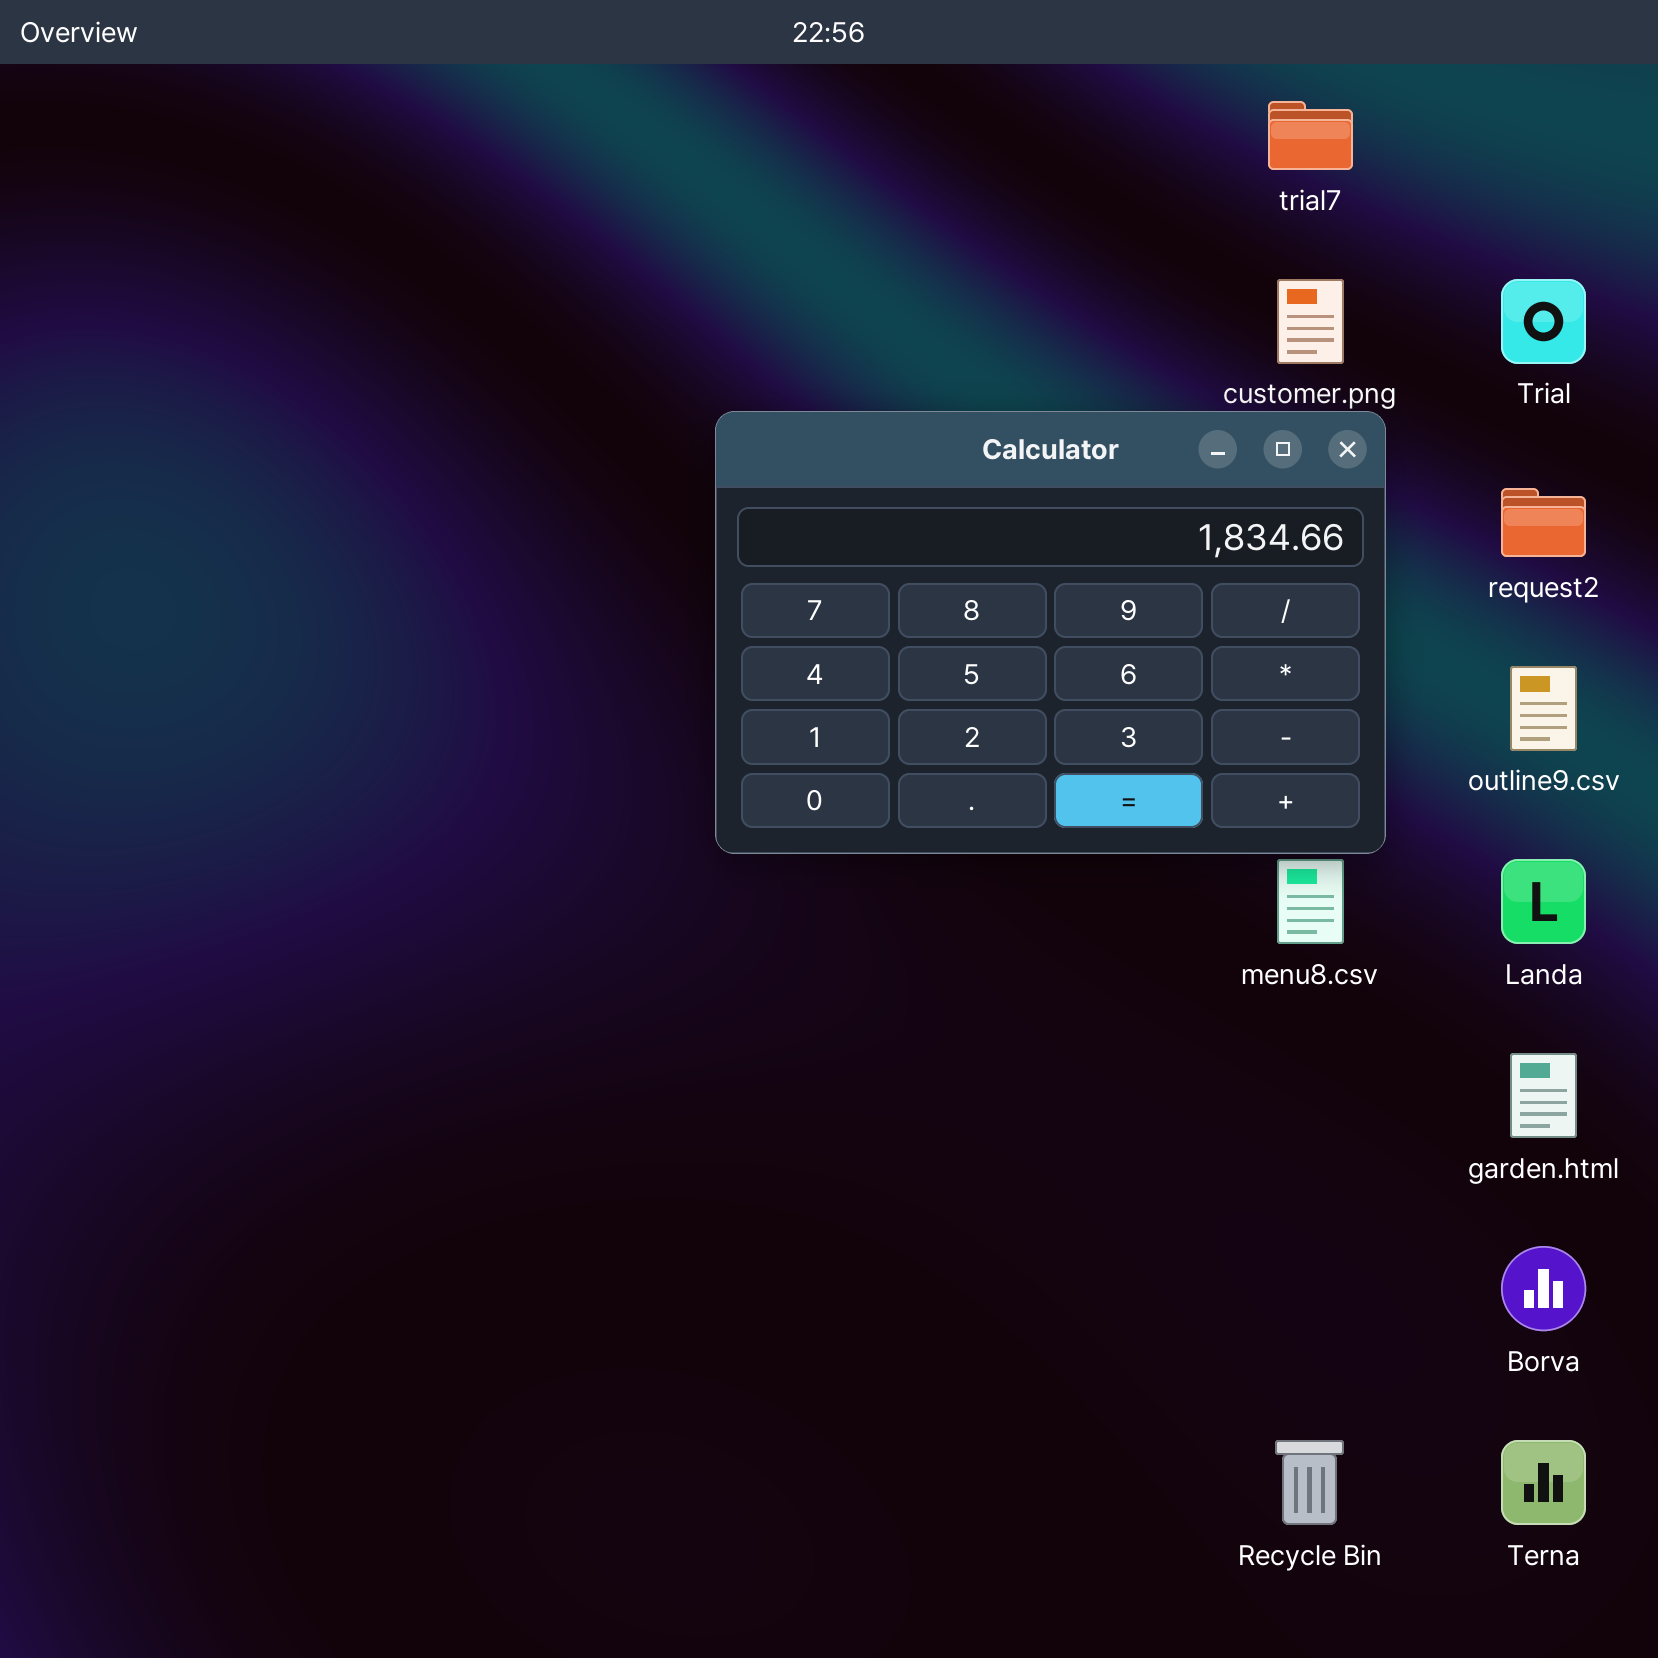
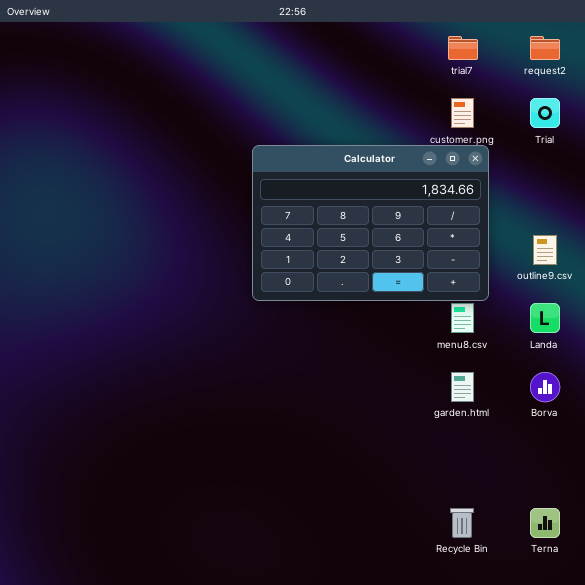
request2: [1501,488,1586,557] -> [530,36,560,60], moved
garden.html: [1510,1053,1577,1138] -> [451,372,474,402], moved
Borva: [1501,1246,1586,1331] -> [530,372,560,402], moved

